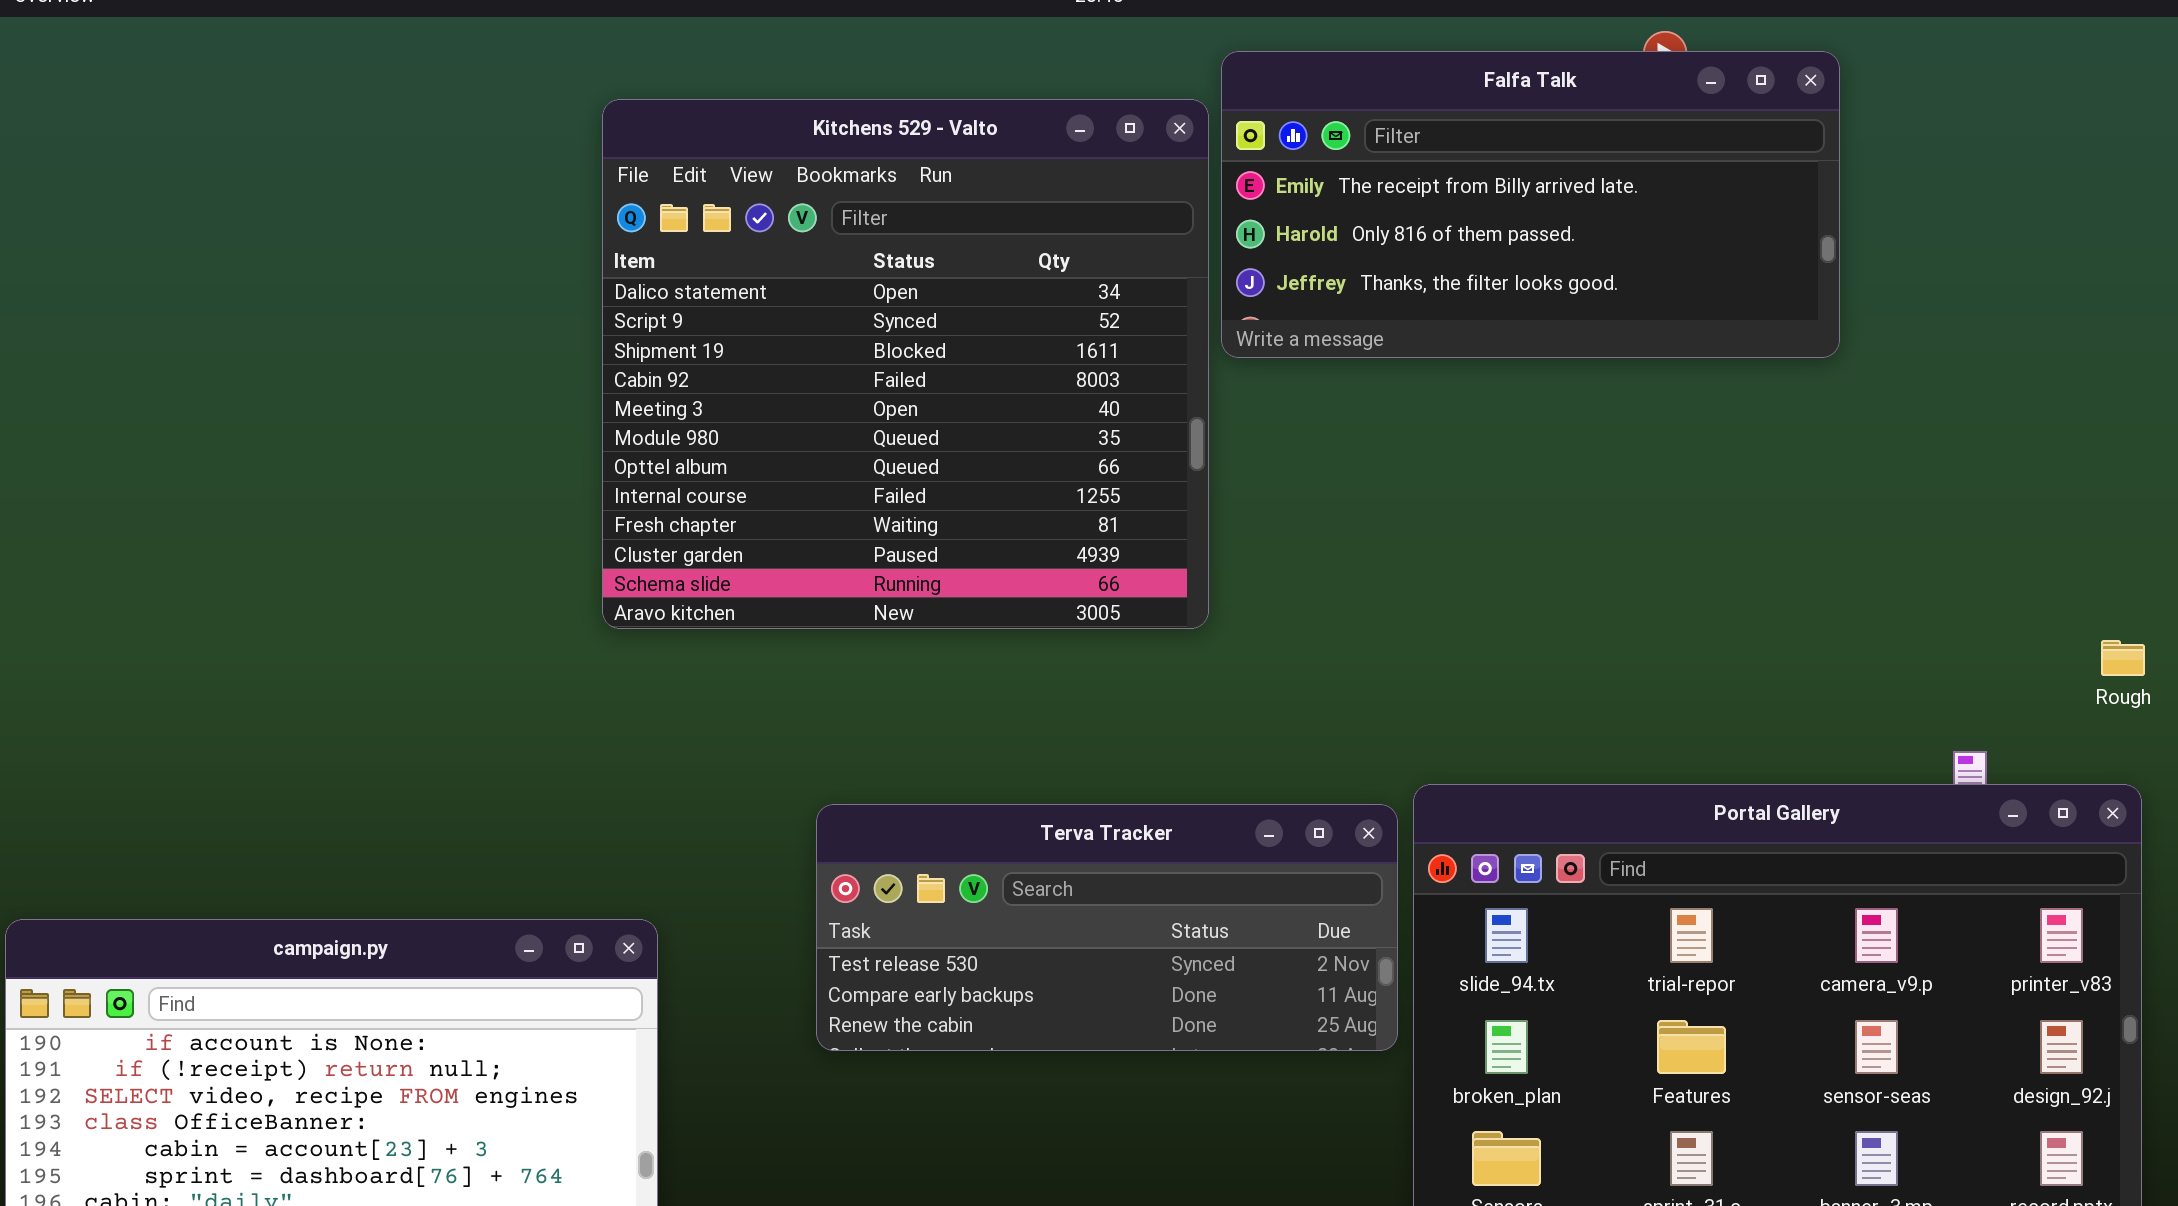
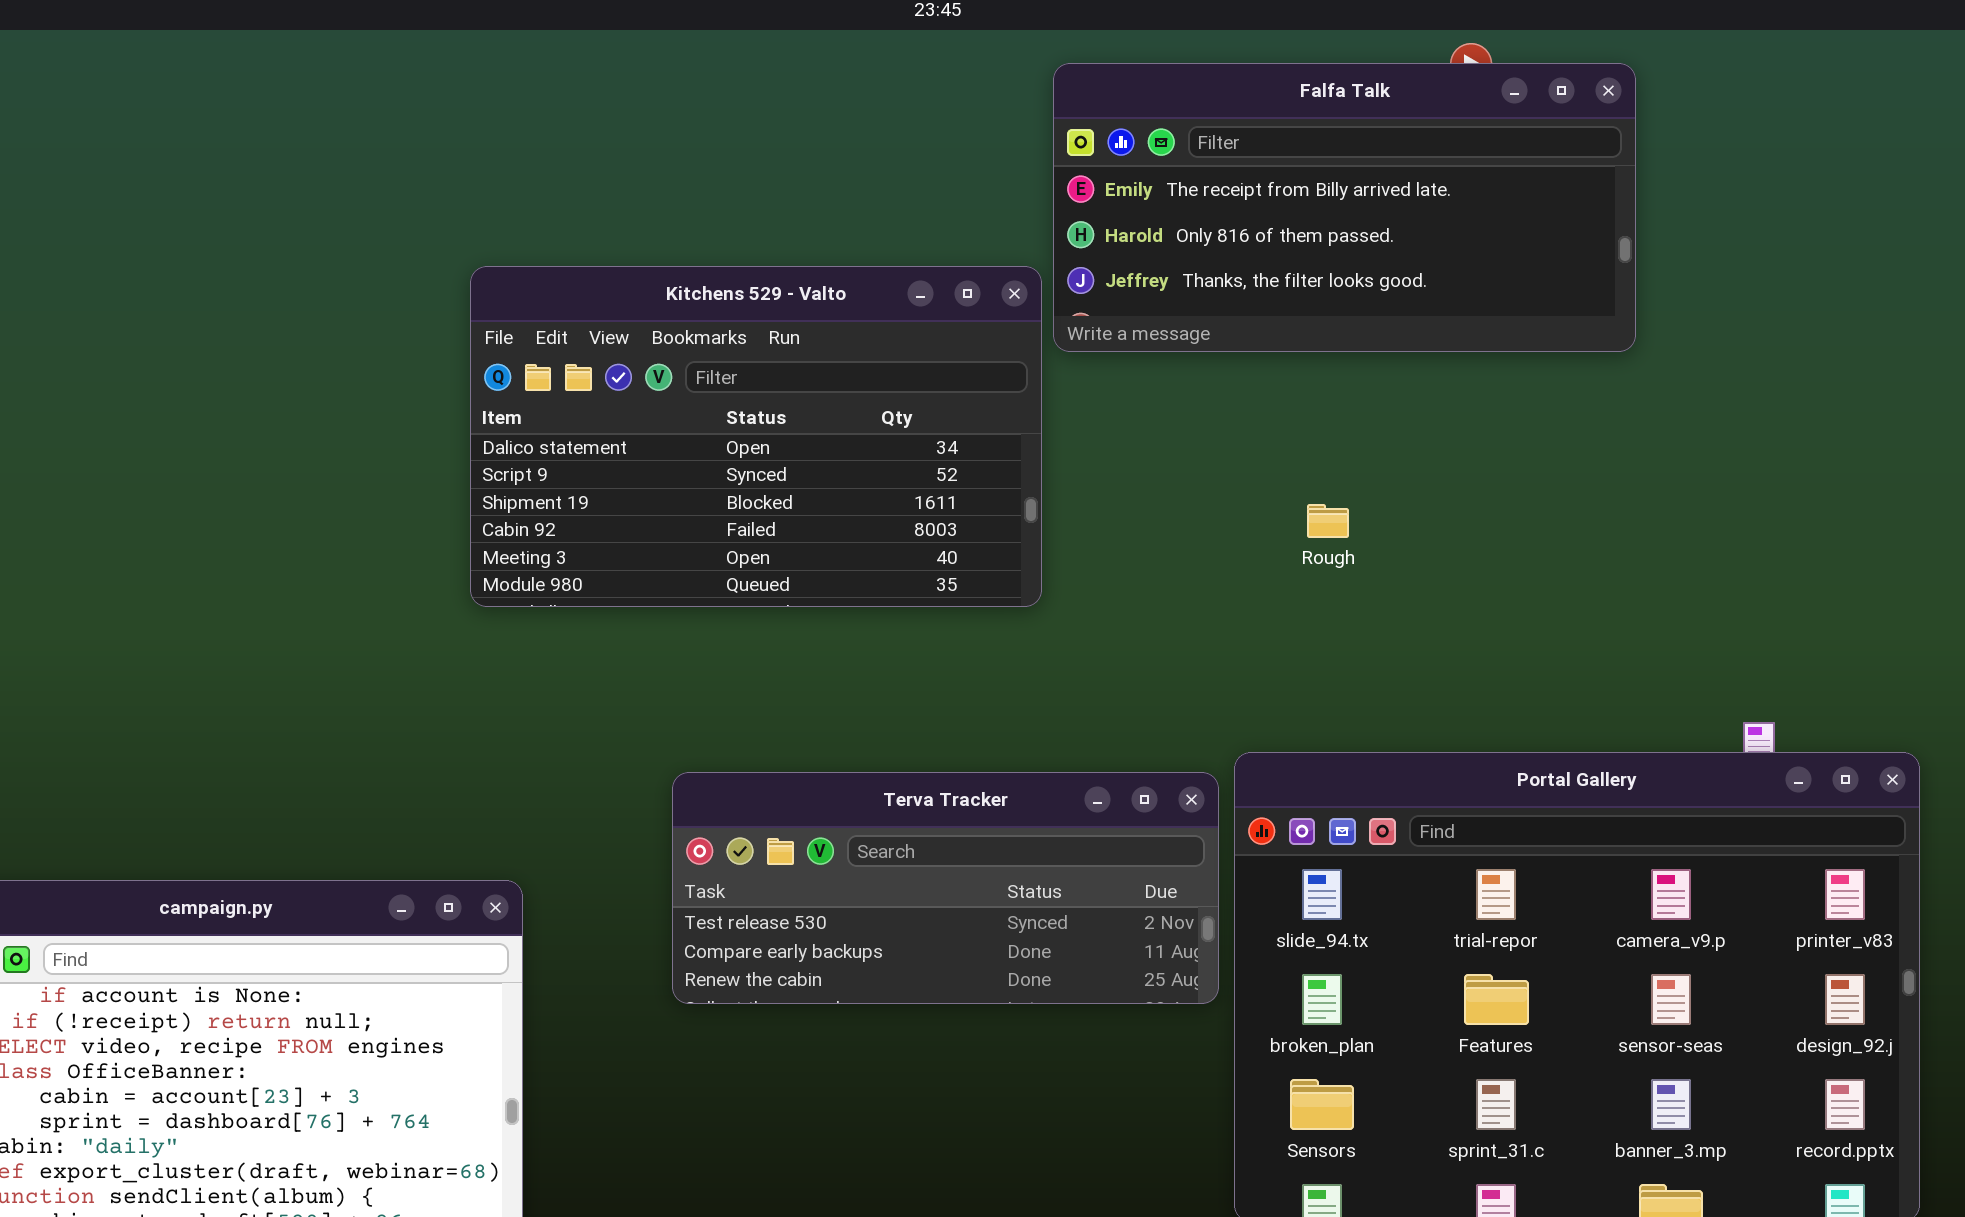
Kitchens 529 - Valto: [602,99,1209,629] -> [470,266,1042,607], resized
Rough: [2101,640,2145,676] -> [1307,504,1349,538], moved

